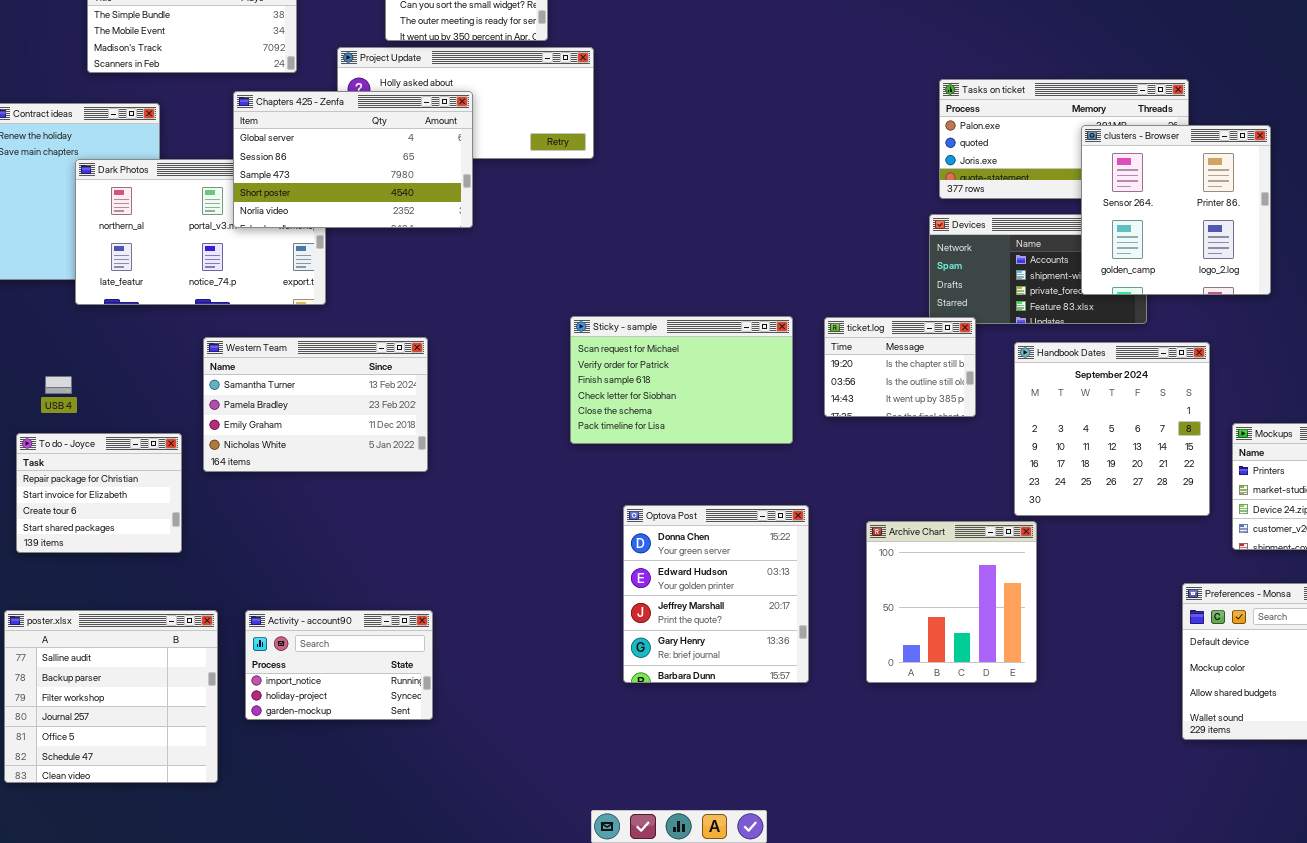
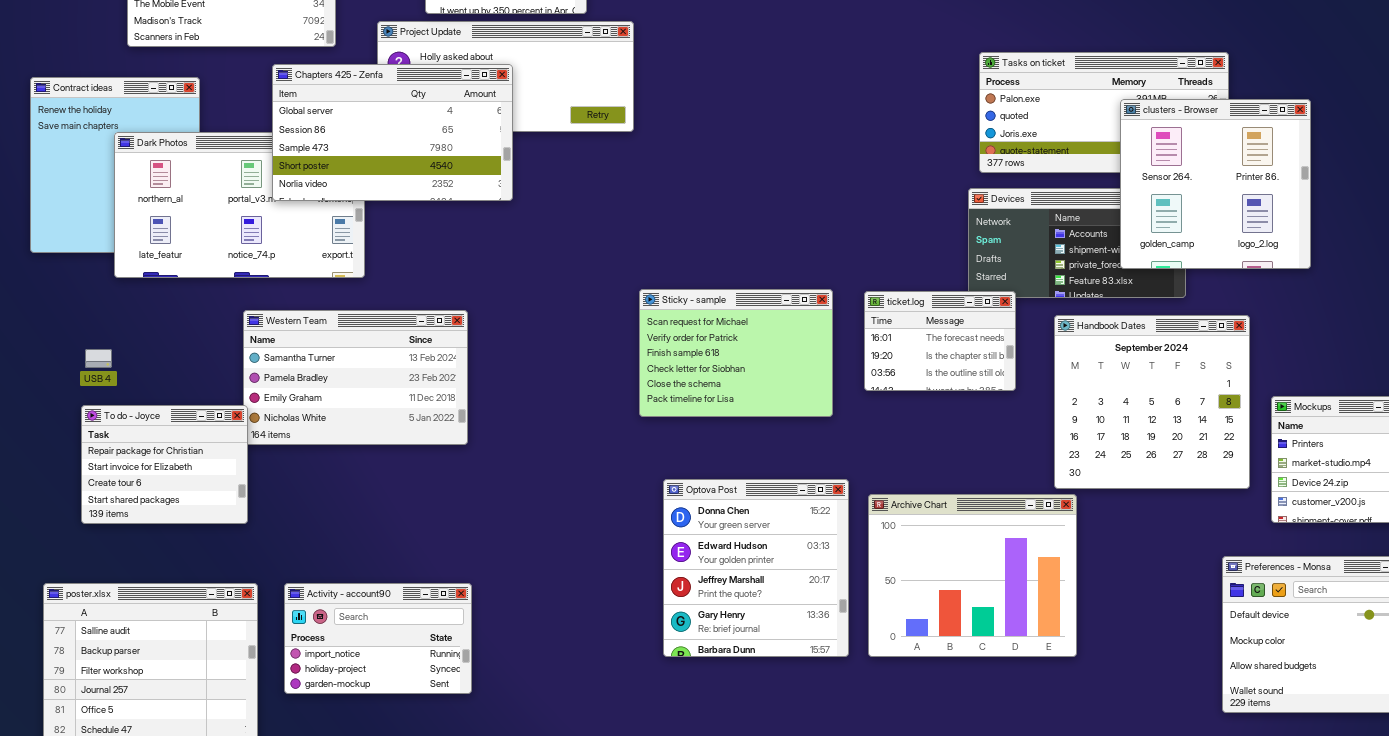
Sticky - sample: [570,316,793,444] -> [639,289,833,417], resized
ticket.log: [824,317,976,417] -> [864,291,1016,391], scrolled up 1 row
To do - Joyce: [16,433,182,553] -> [81,405,248,524], moved
Archive Chart: [866,521,1037,683] -> [868,494,1077,657], resized

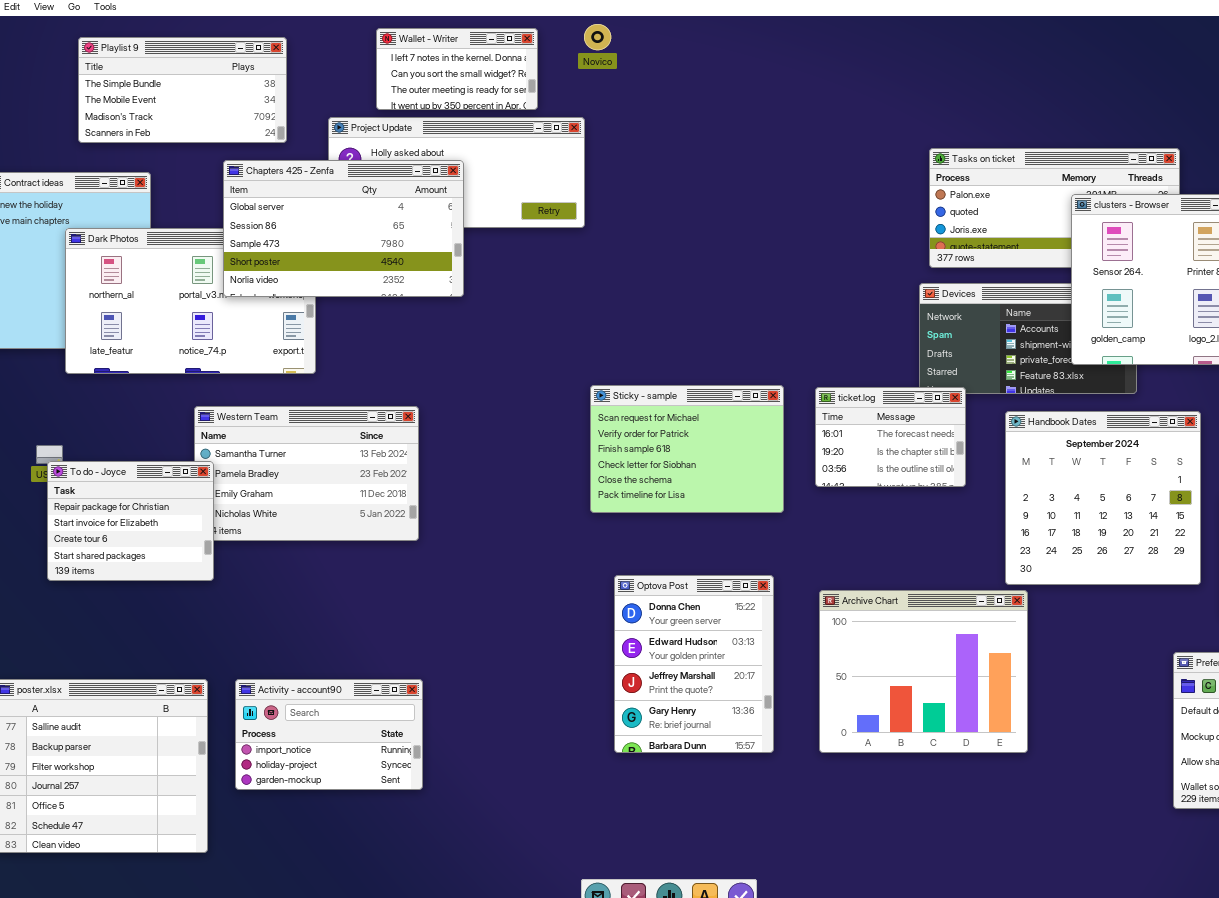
To do - Joyce: [81,405,248,524] -> [47,461,214,581], moved
Optova Post: [663,479,849,657] -> [614,575,774,753], resized

